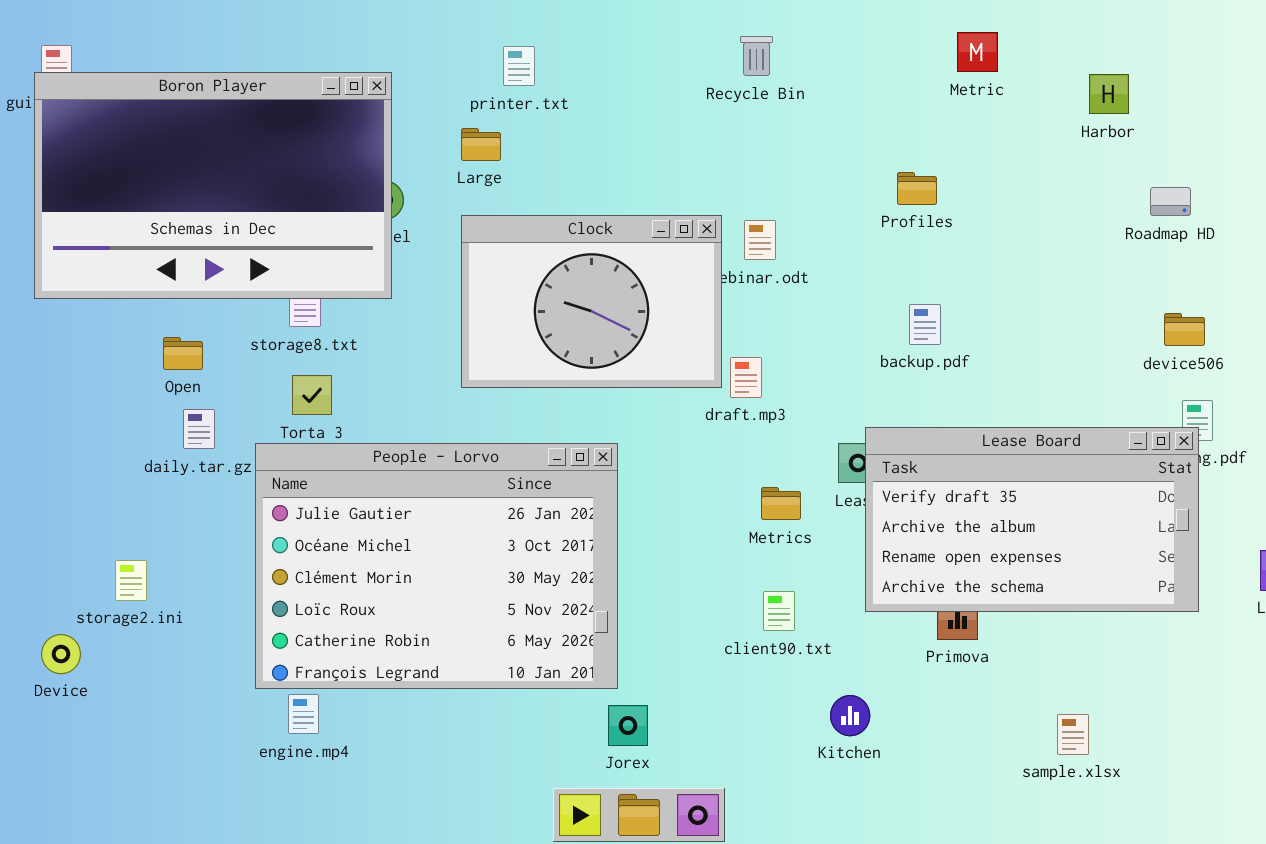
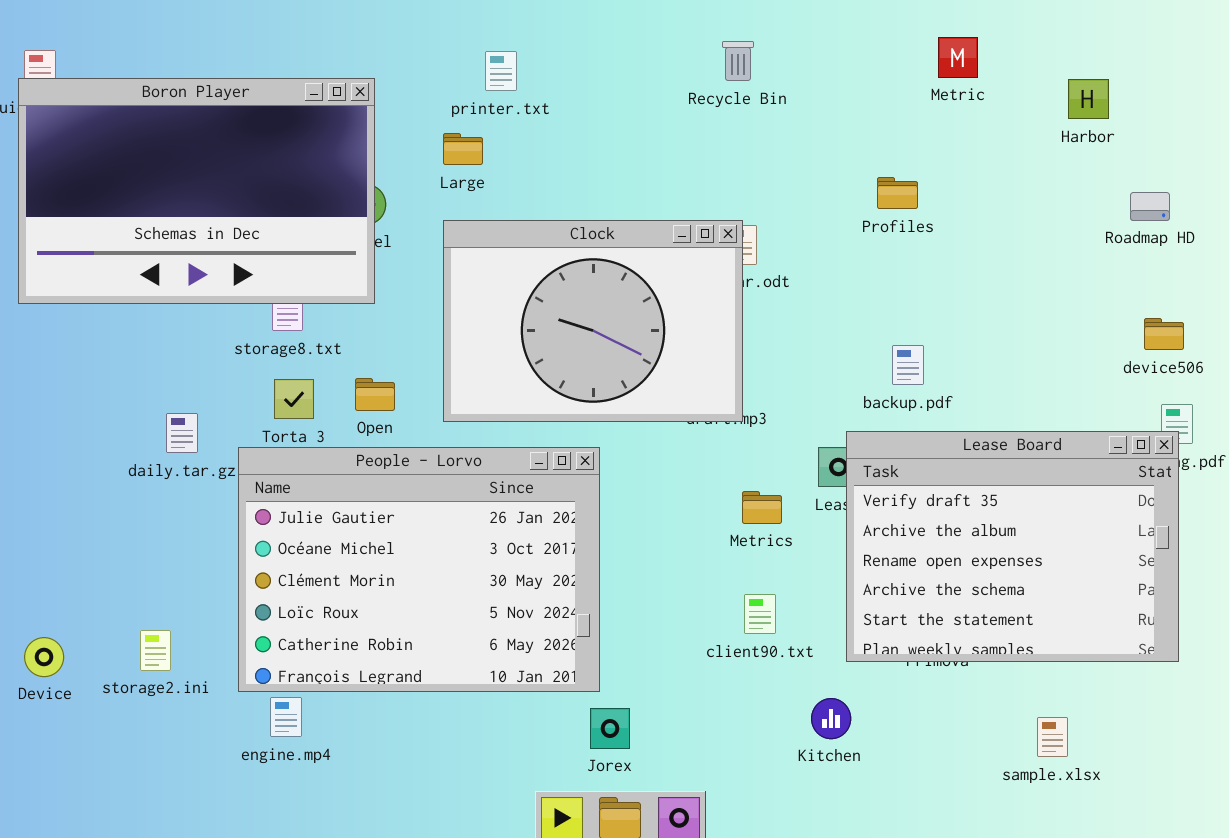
Clock: [461,215,722,388] -> [443,220,743,422], resized
backup.pdf: [909,304,941,345] -> [892,345,924,385], moved
Open: [163,337,203,370] -> [355,378,395,411], moved
Lease Board: [865,427,1199,612] -> [846,431,1179,662], resized
storage2.ini: [115,560,147,601] -> [140,630,171,671], moved

